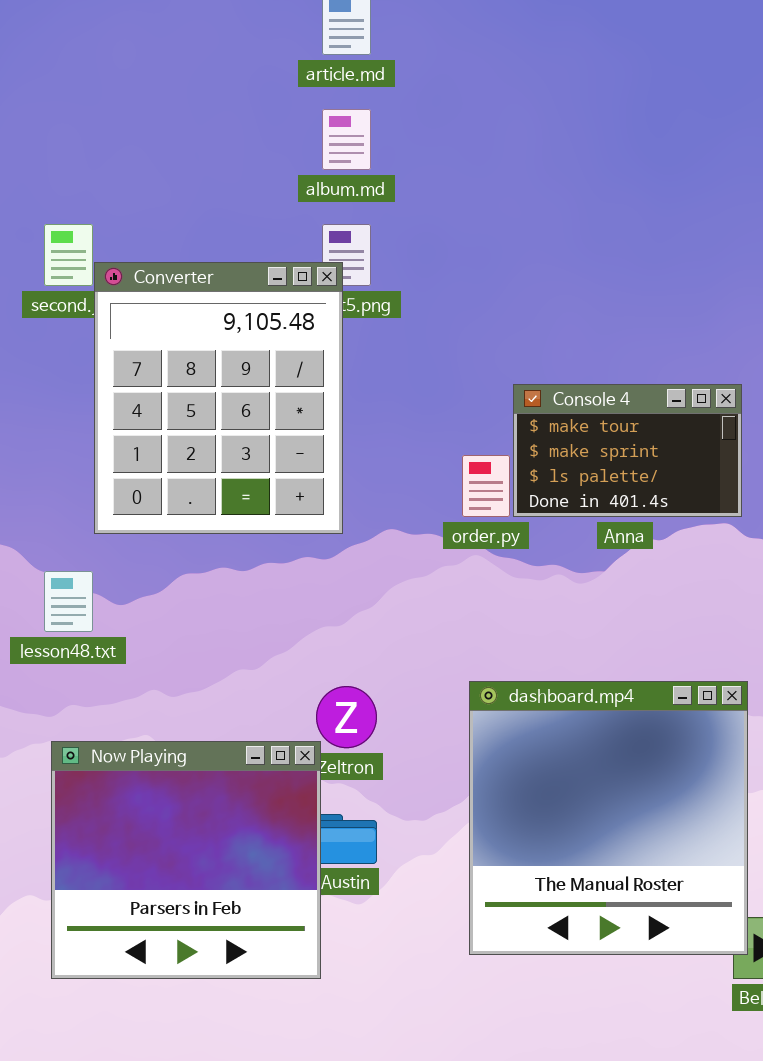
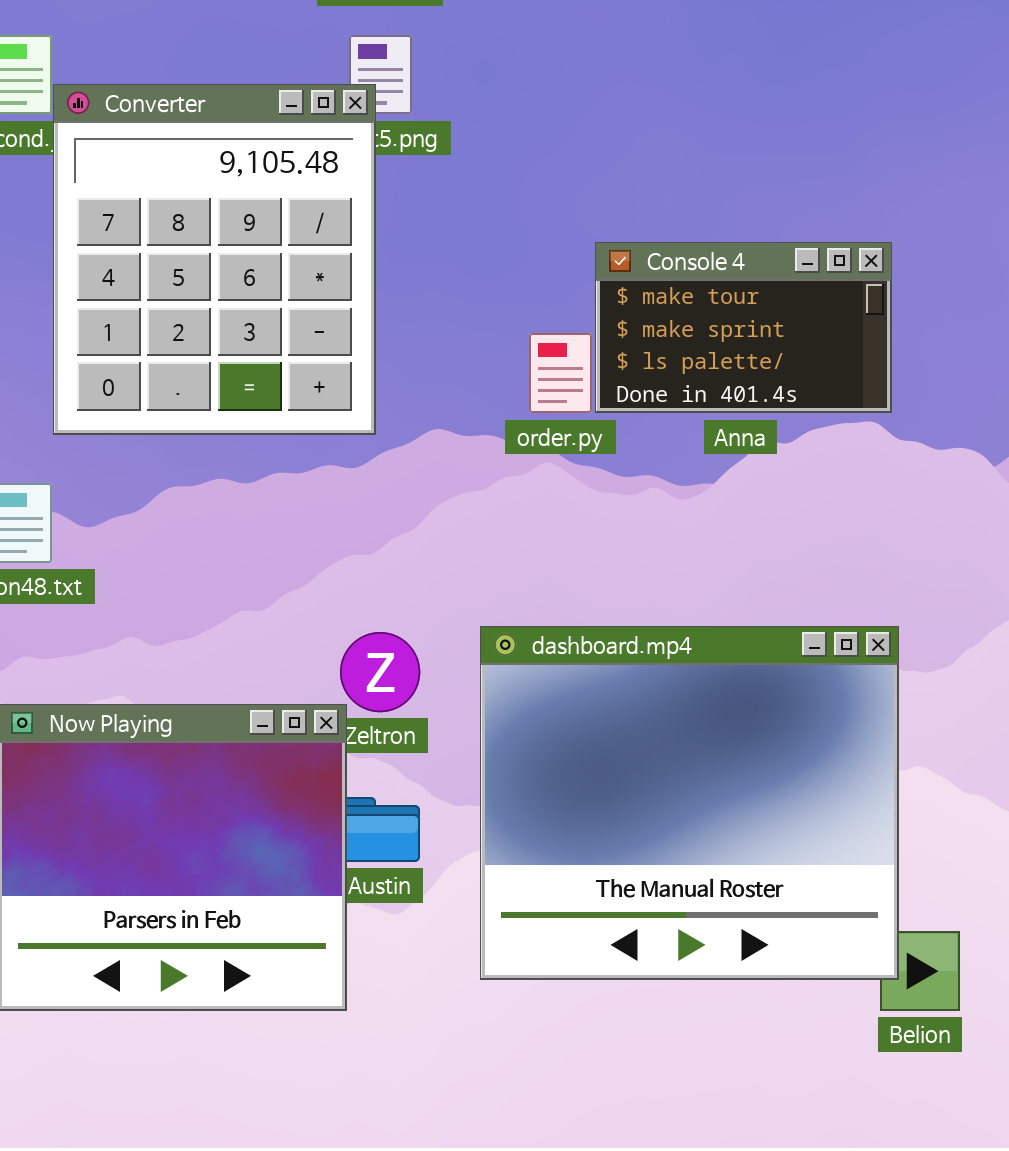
dashboard.mp4: [469,681,748,955] -> [480,626,899,980], resized

